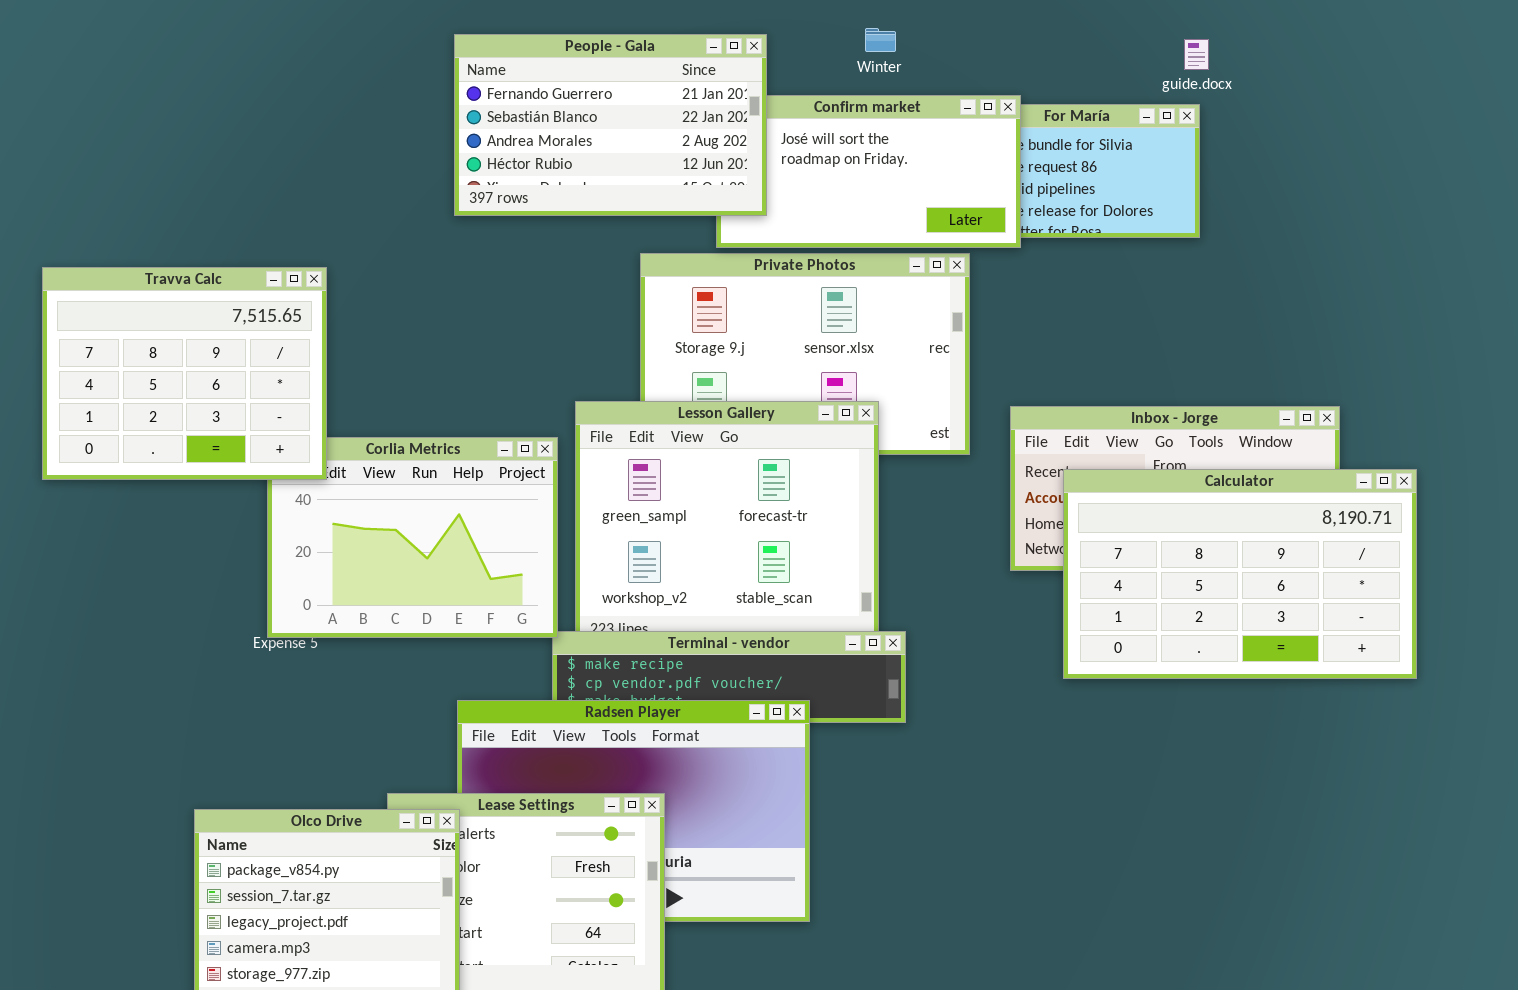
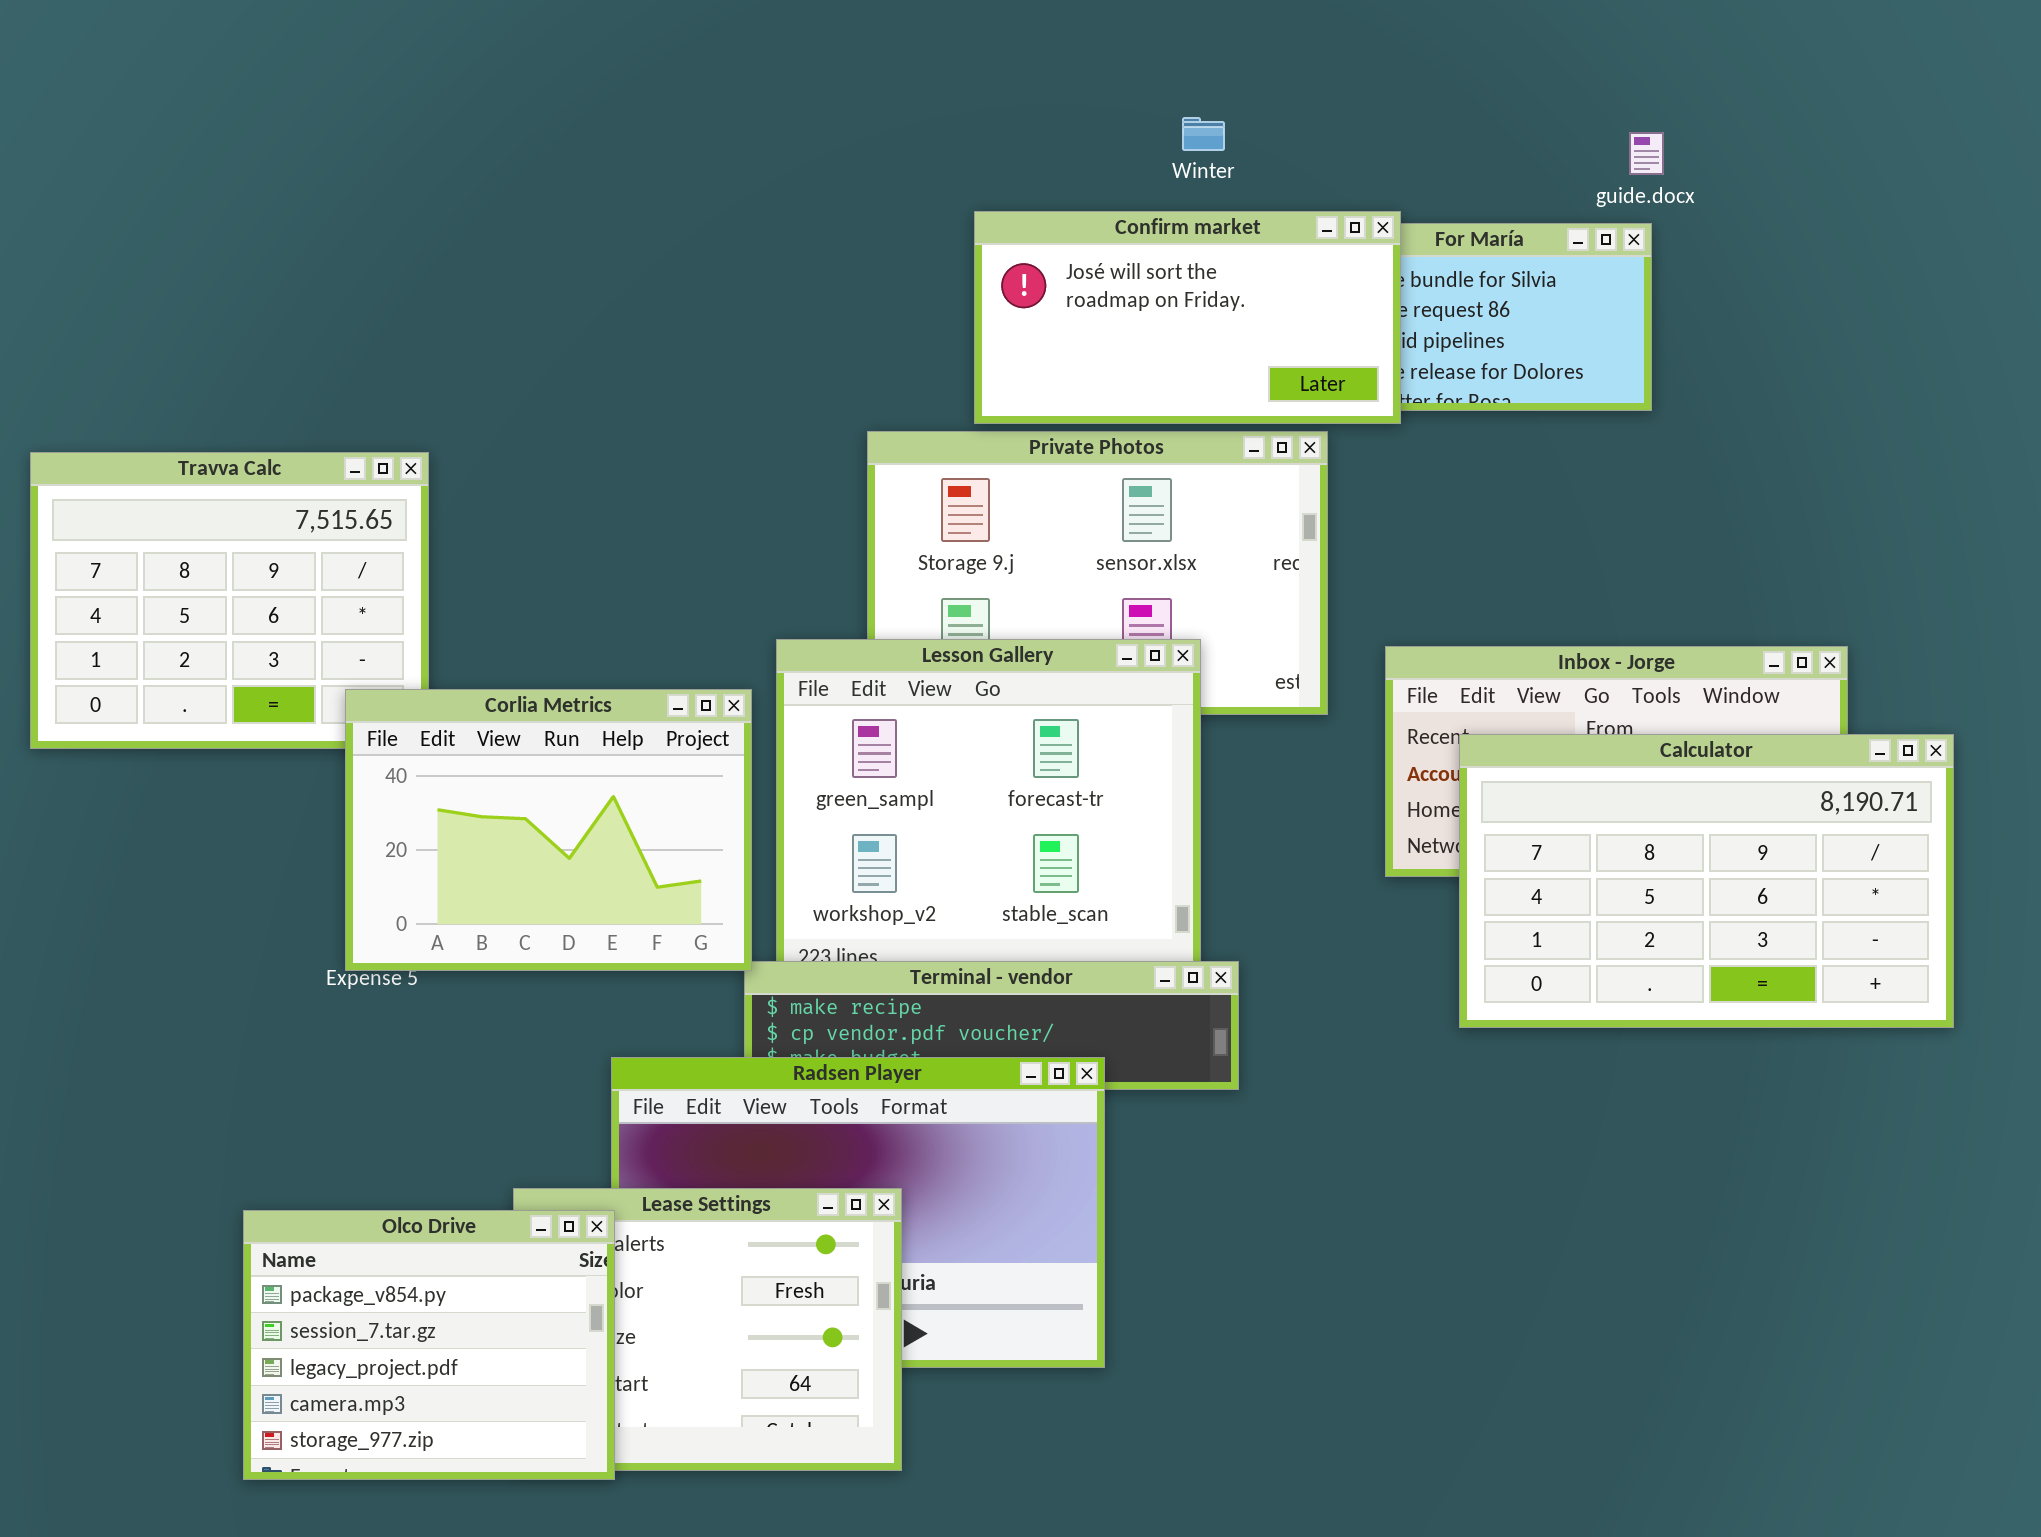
People - Gala: [454,34,767,216] -> none, closed
Corlia Metrics: [267,437,558,638] -> [345,689,752,971], raised

